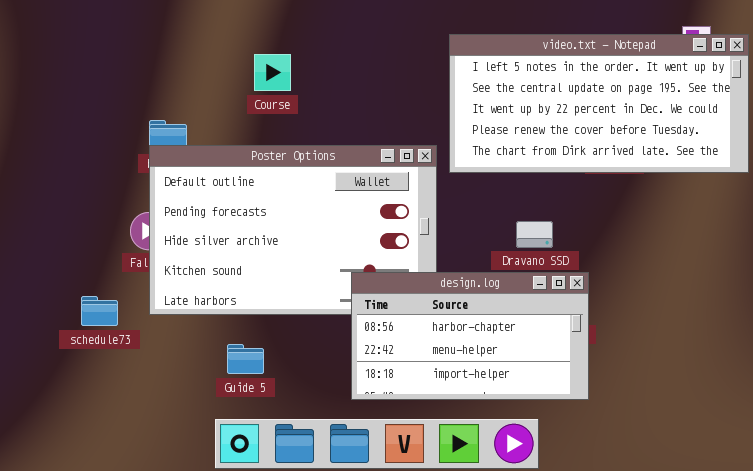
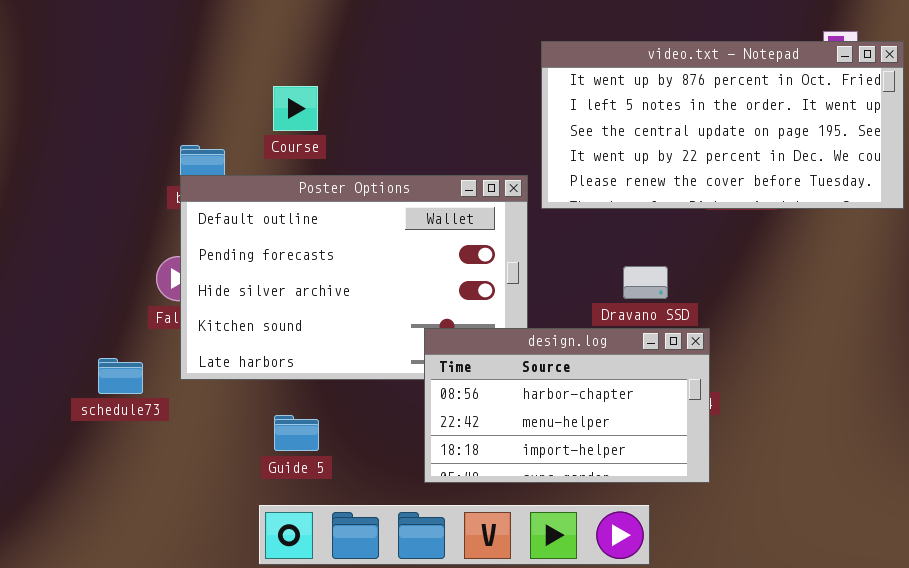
video.txt - Notepad: [449,34,749,173] -> [541,41,904,209], scrolled up 1 row
Course: [254,54,291,91] -> [273,86,318,131], moved

